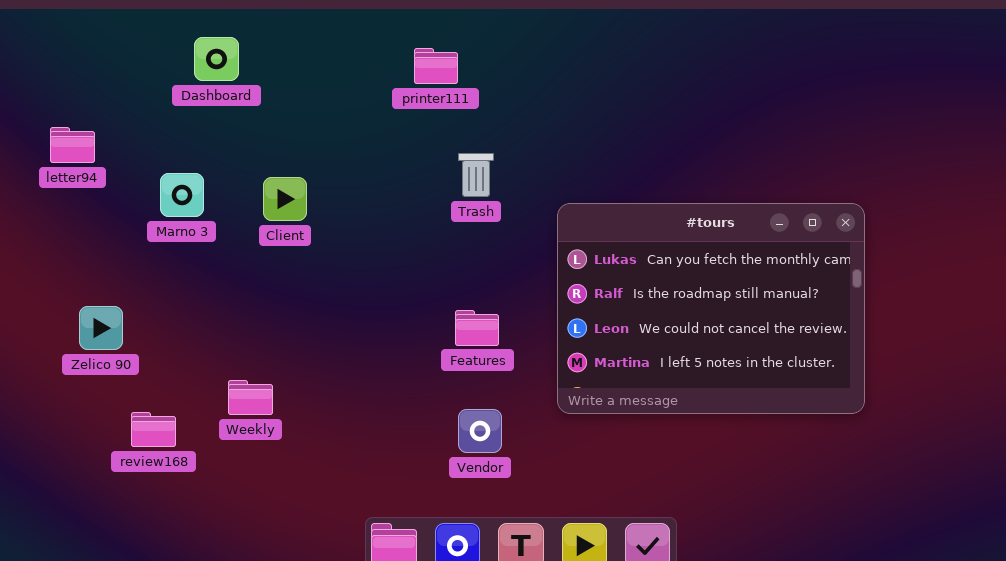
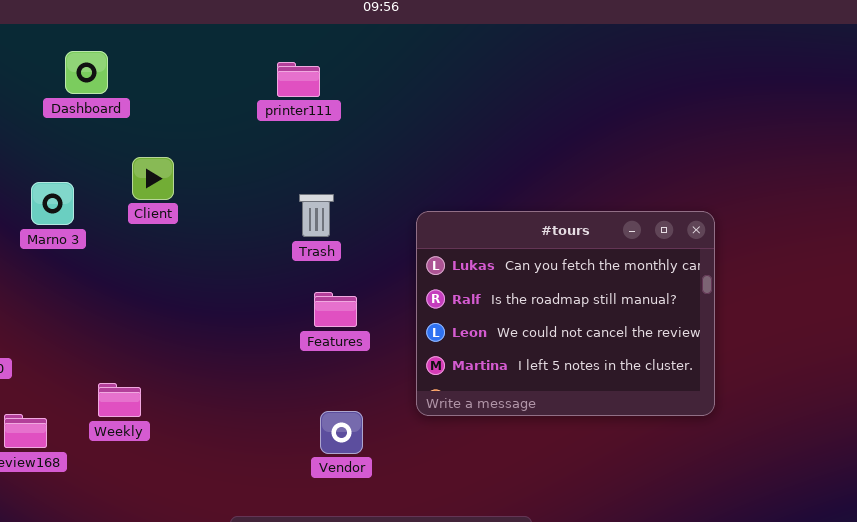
Trash: [458,153,494,197] -> [299,194,334,237], moved
Client: [263,177,307,221] -> [132,157,174,200], moved
Features: [455,310,499,346] -> [314,292,357,327], moved

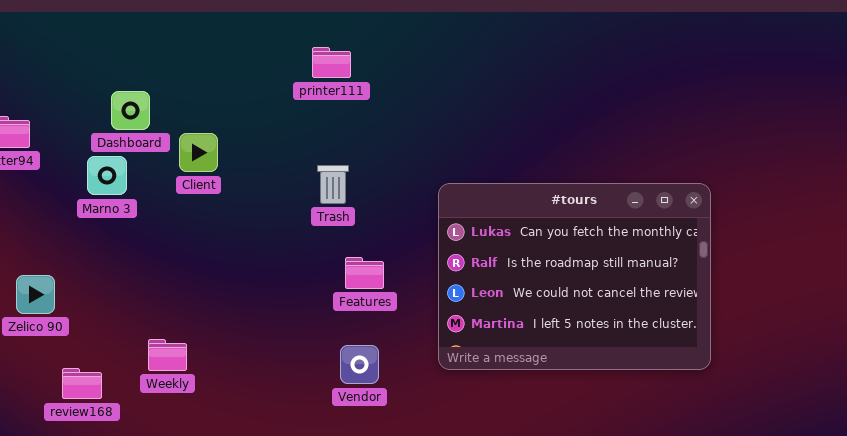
Dashboard: [65,51,108,94] -> [111,91,150,130], moved
Trash: [299,194,334,237] -> [317,165,349,204], moved
Vendor: [320,411,363,454] -> [340,345,379,384], moved

